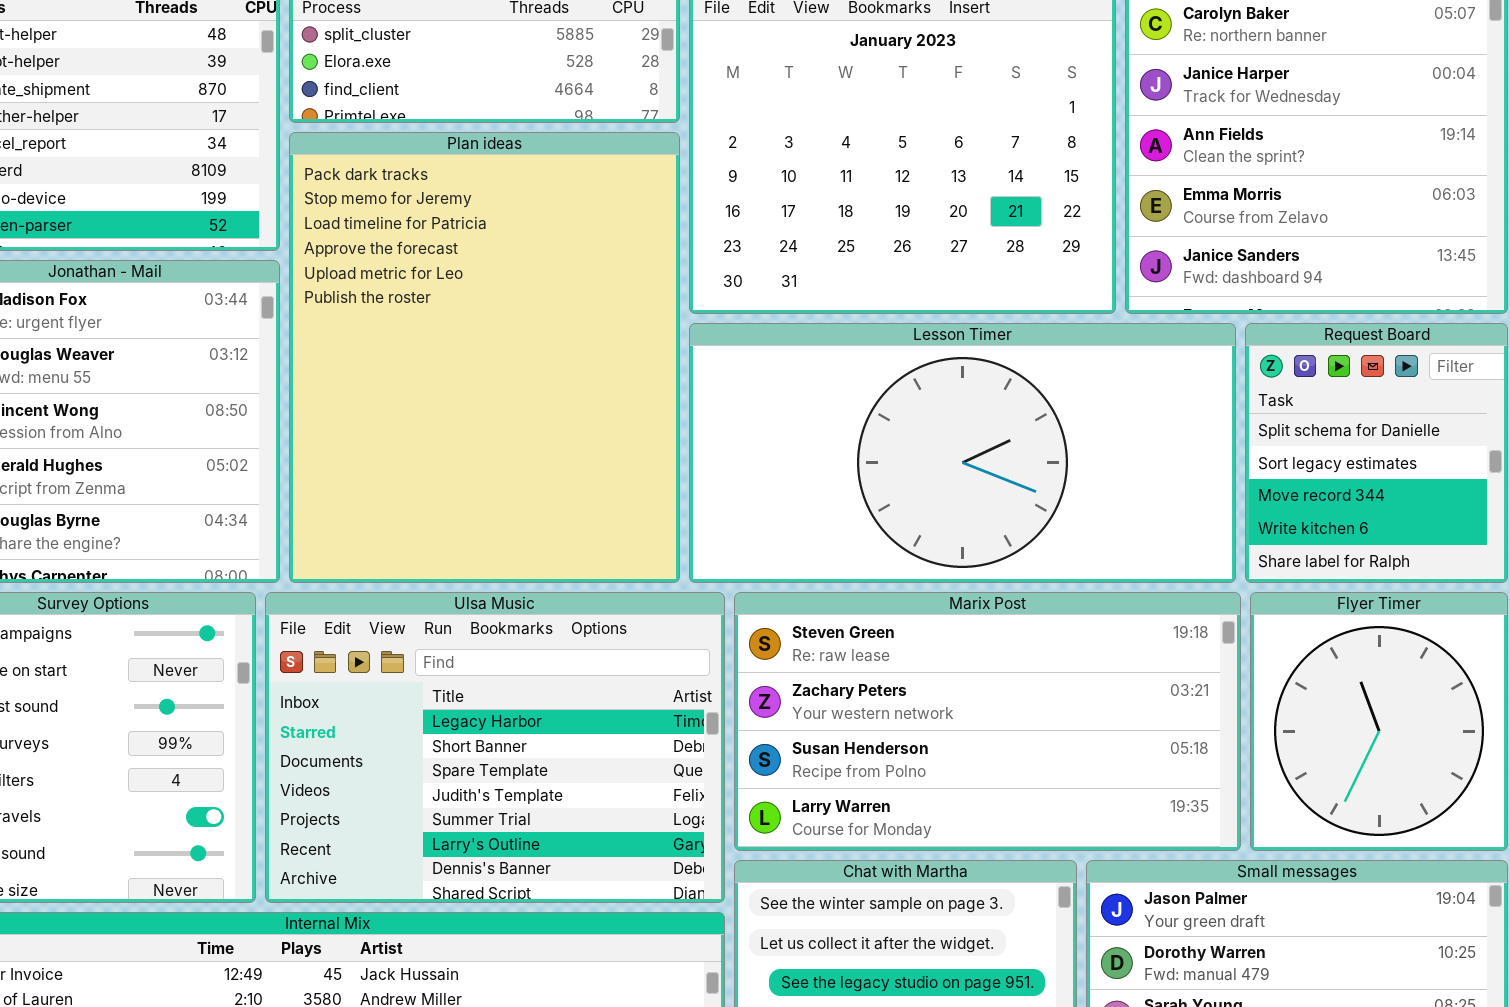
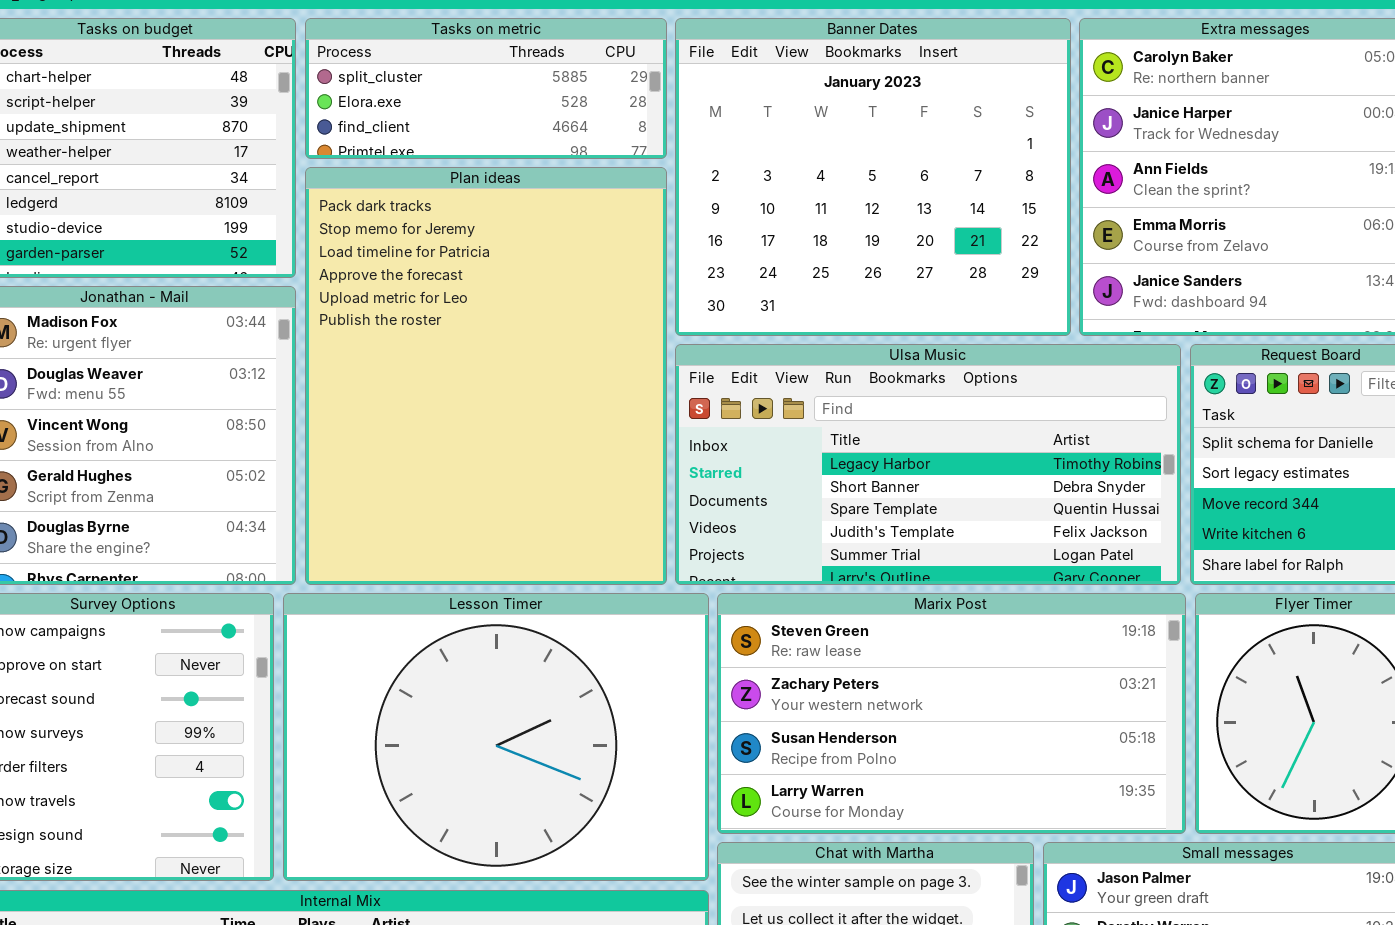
Lesson Timer: [689,323,1236,583] -> [283,593,709,881], moved, resized
Ulsa Music: [265,592,725,903] -> [675,344,1181,585], moved, resized

